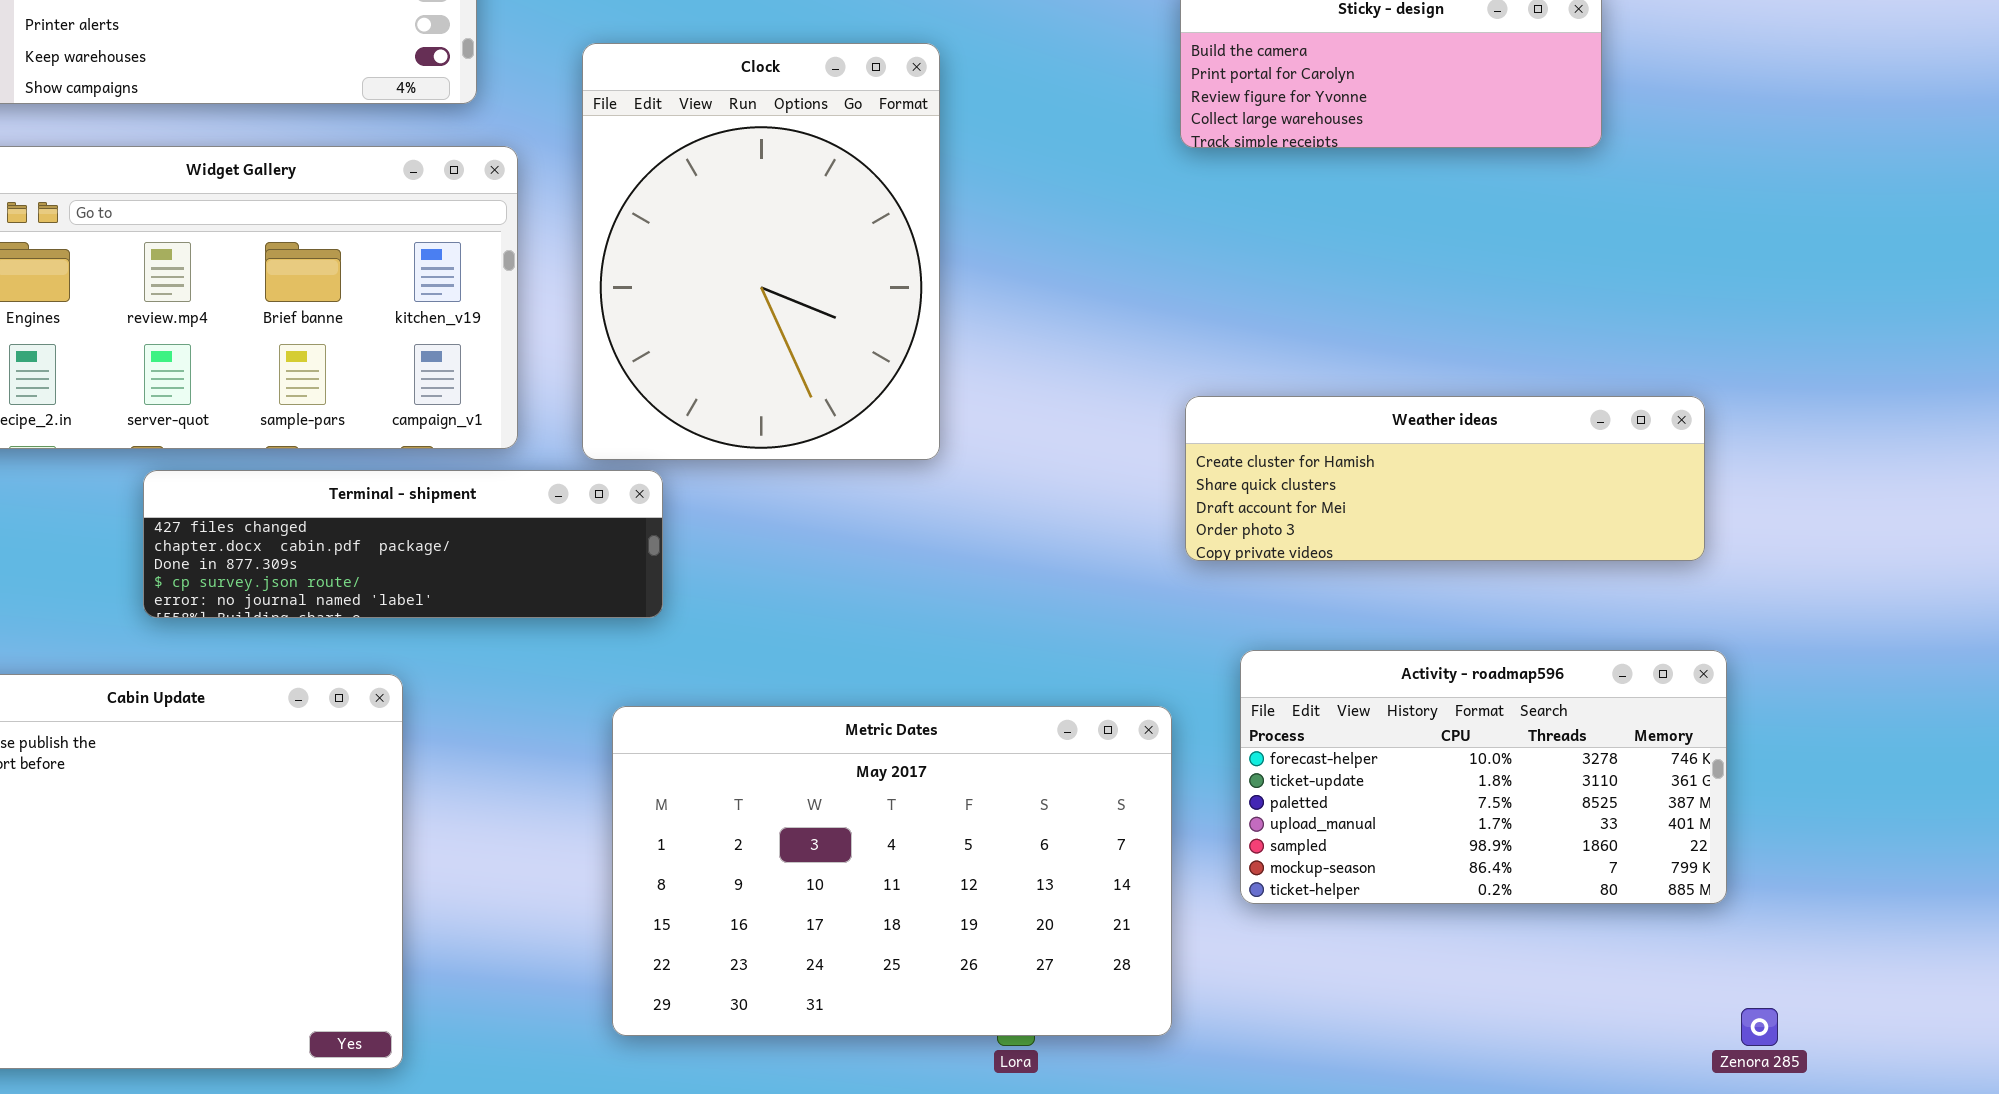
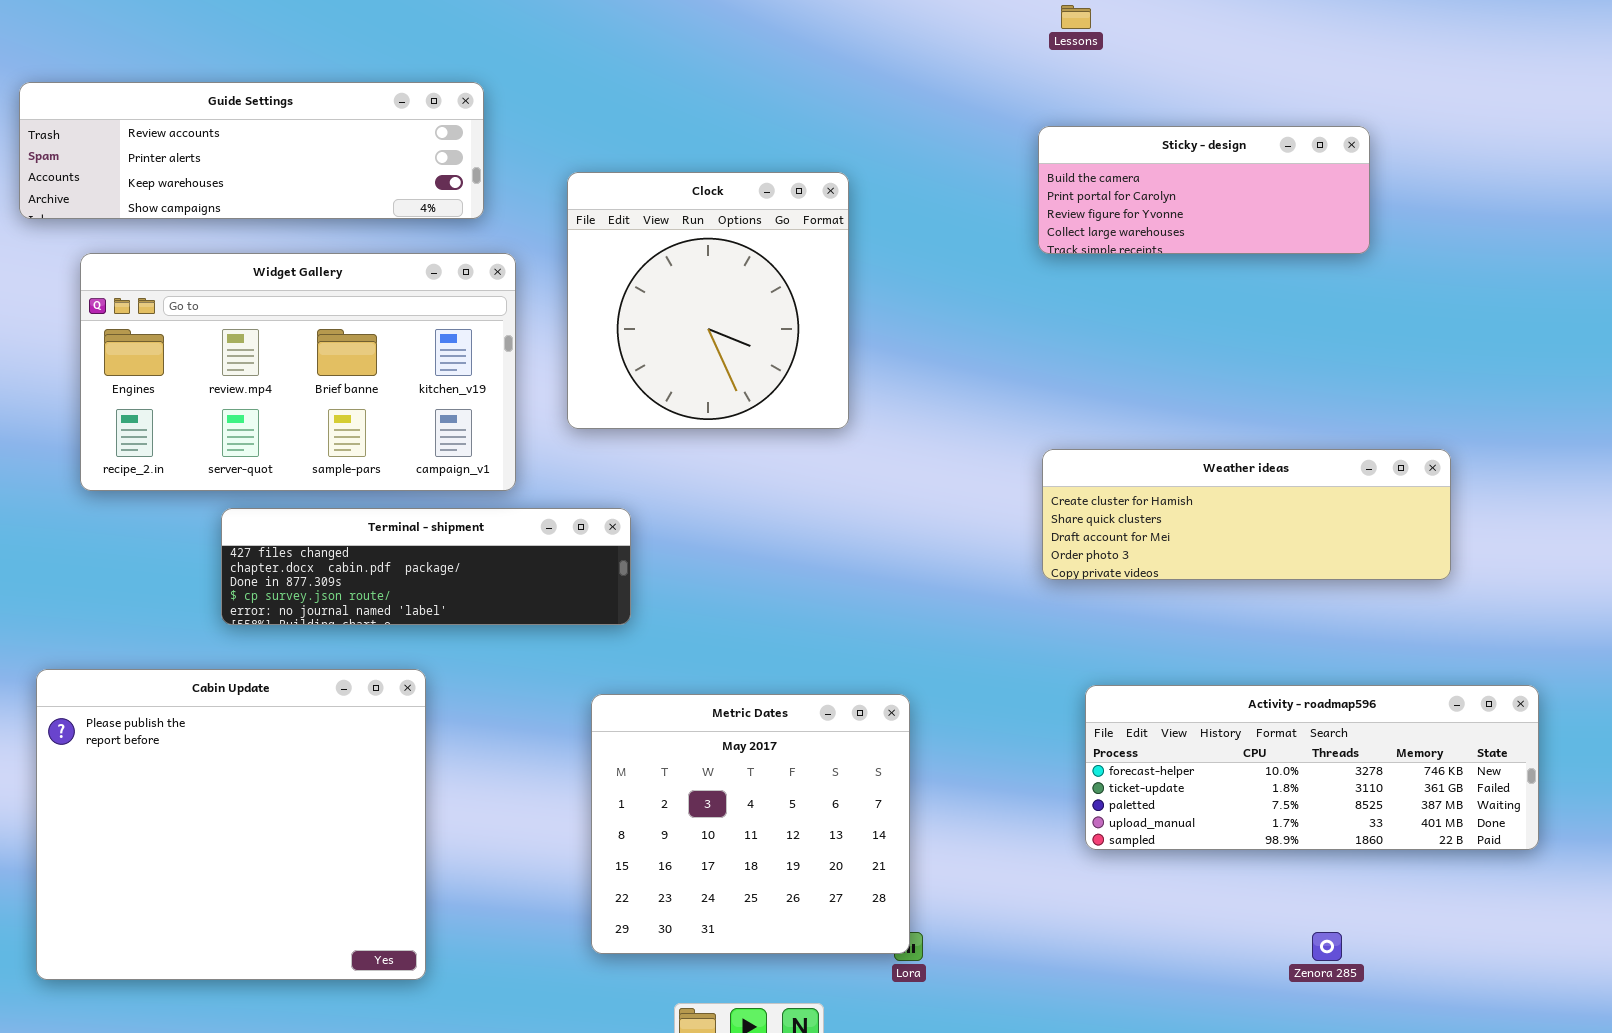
Clock: [582,43,940,460] -> [567,172,849,429], resized
Activity - roadmap596: [1240,650,1727,904] -> [1085,685,1539,850], resized
Metric Dates: [612,706,1172,1036] -> [591,694,910,954], resized
Zenora 285: [1741,1008,1778,1046] -> [1312,932,1342,961], moved

